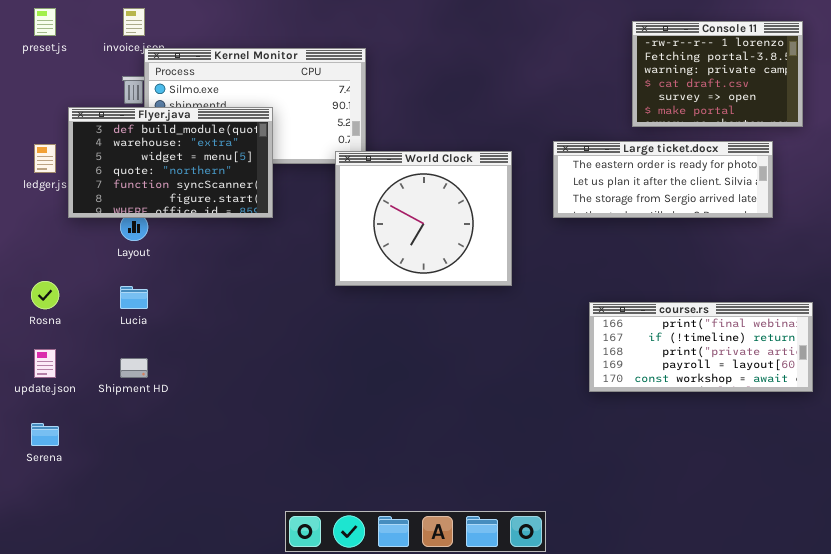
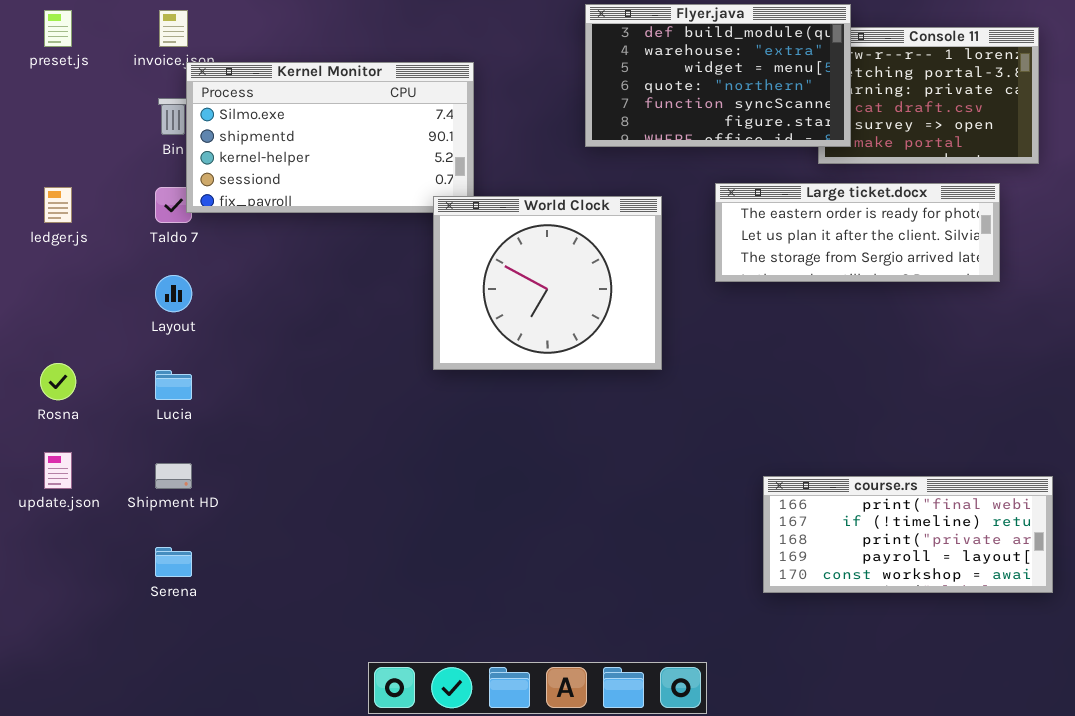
Flyer.java: [68,107,273,218] -> [585,4,851,147], moved
course.rs: [589,302,813,392] -> [763,476,1053,593], moved
Serena: [31,423,59,446] -> [155,547,192,577], moved

